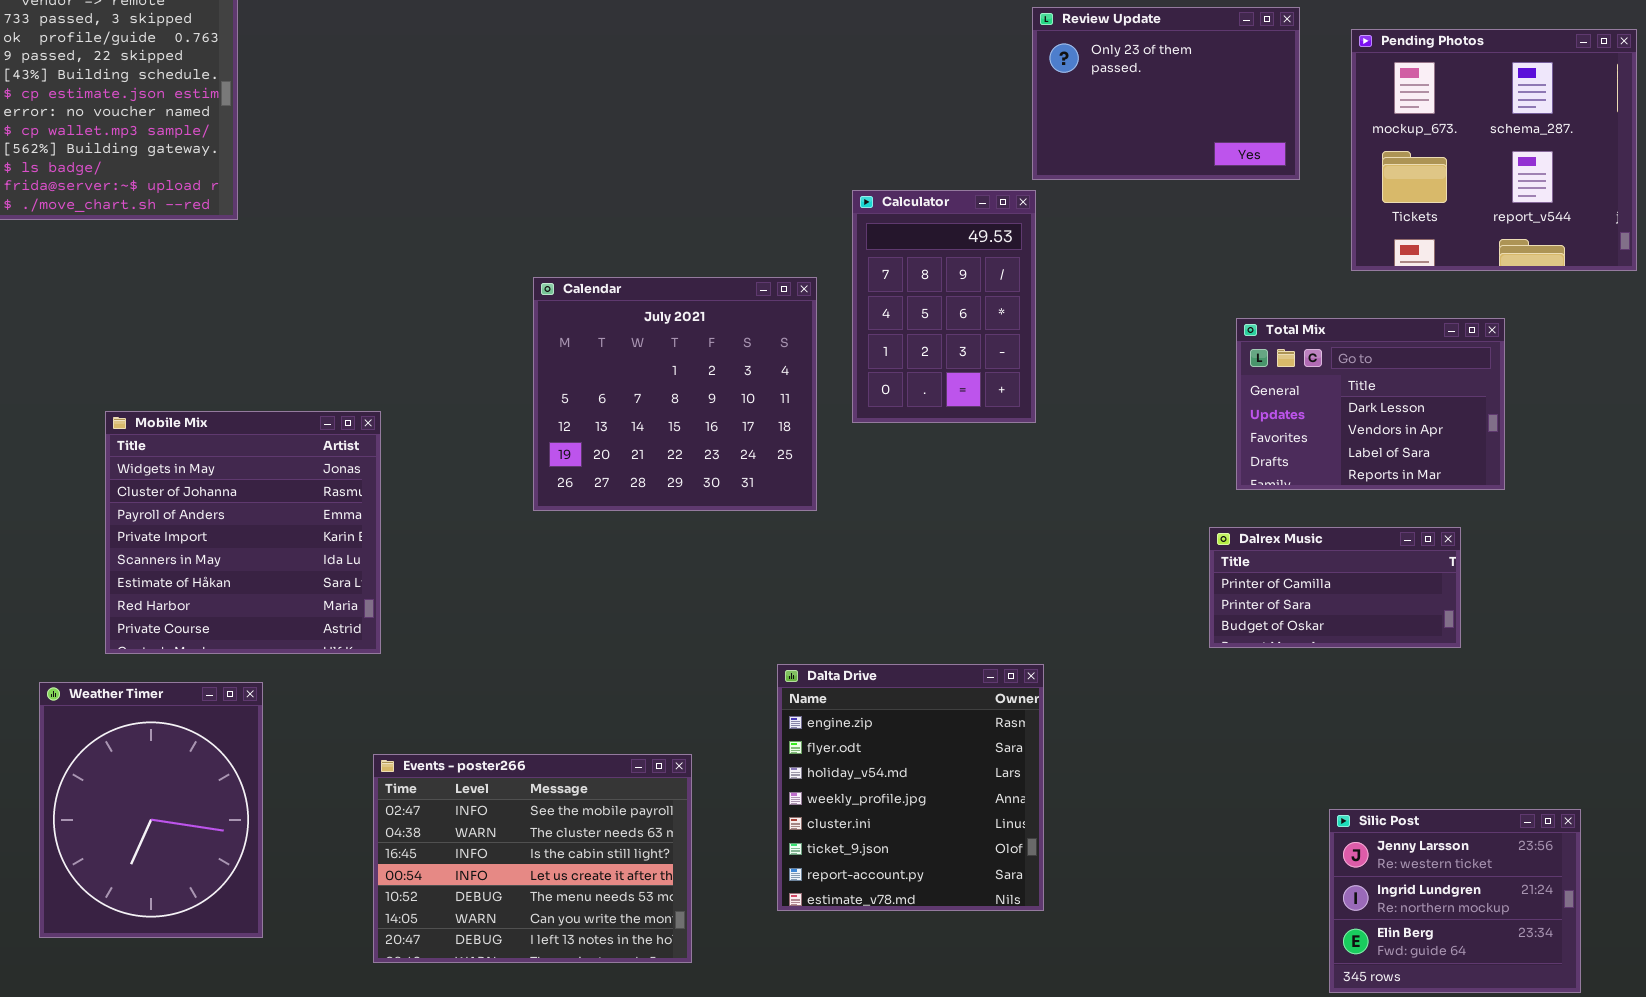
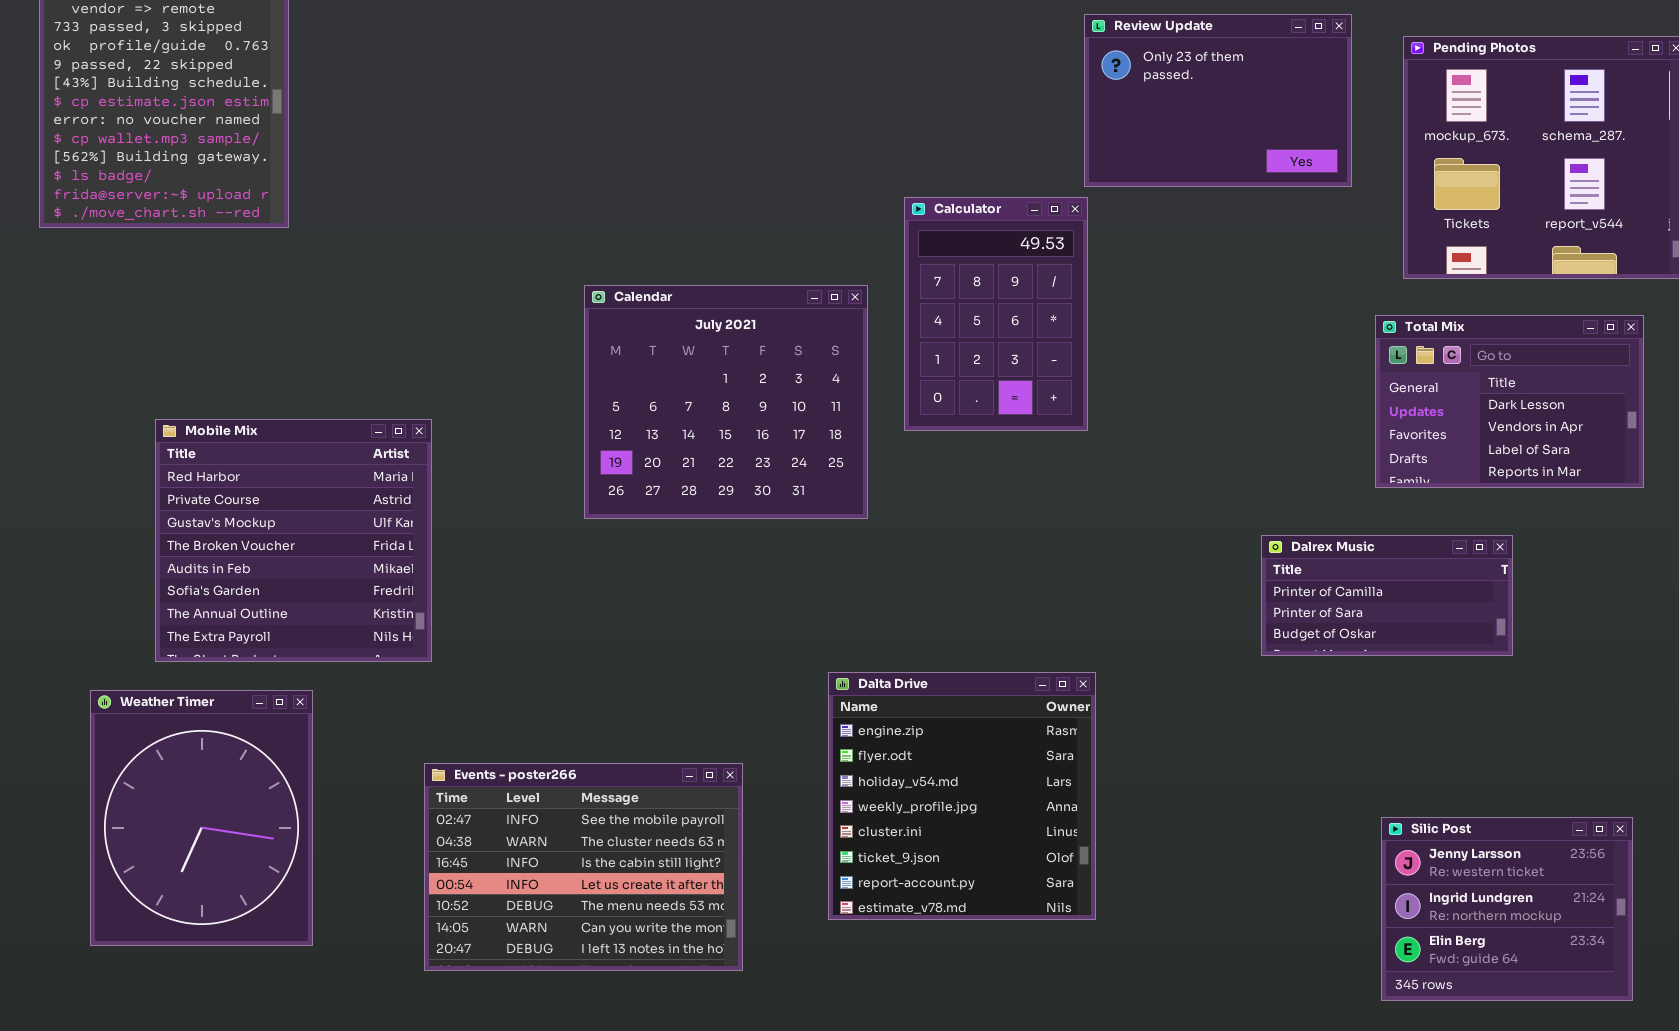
Total Mix: [1236,318,1505,490] -> [1375,315,1644,488], moved
Mobile Mix: [105,411,381,654] -> [155,419,432,662], scrolled down 6 rows

